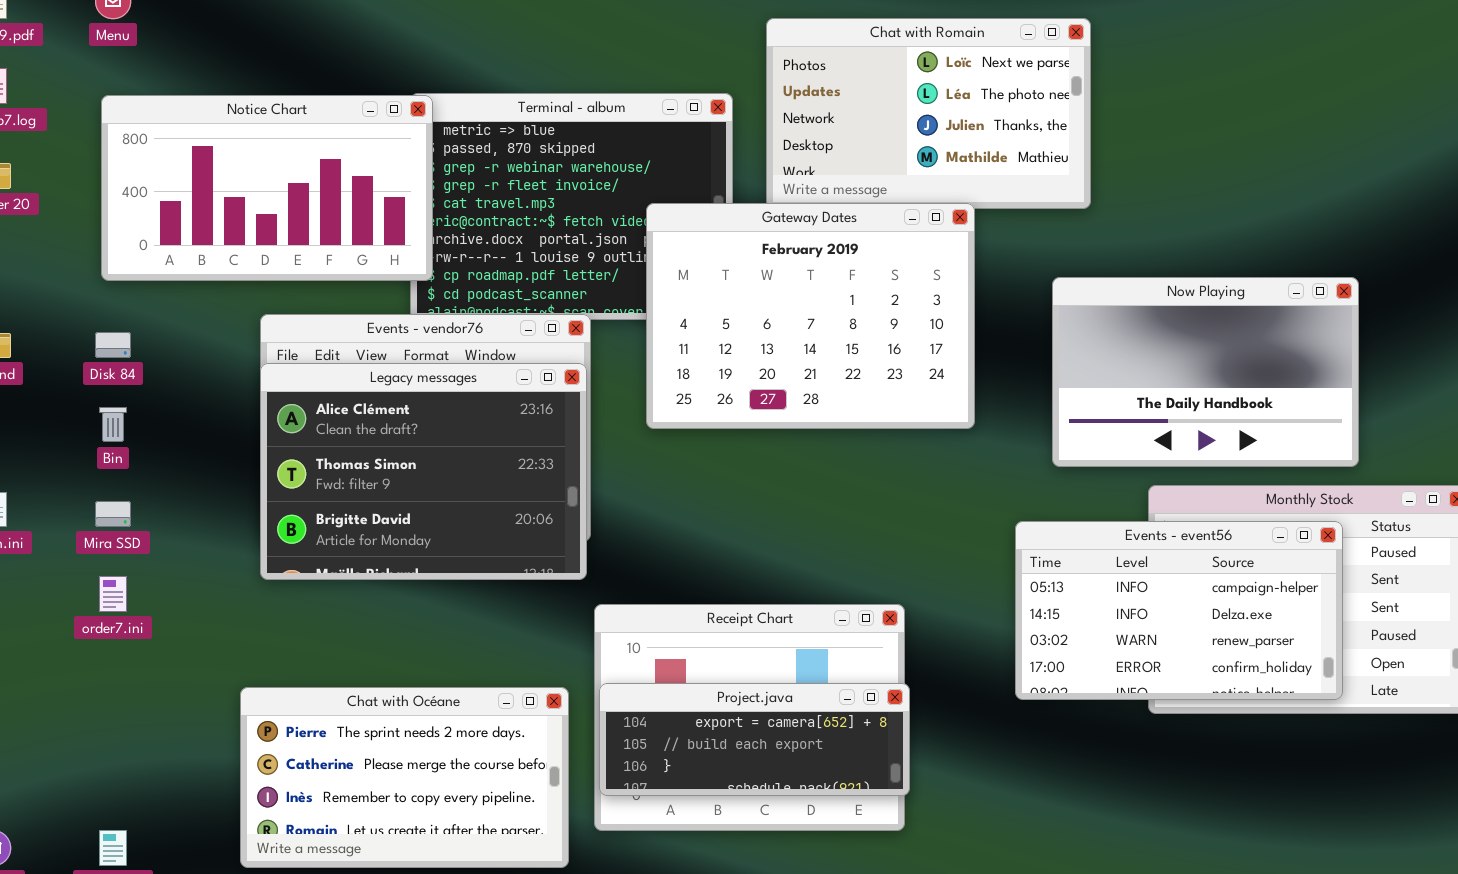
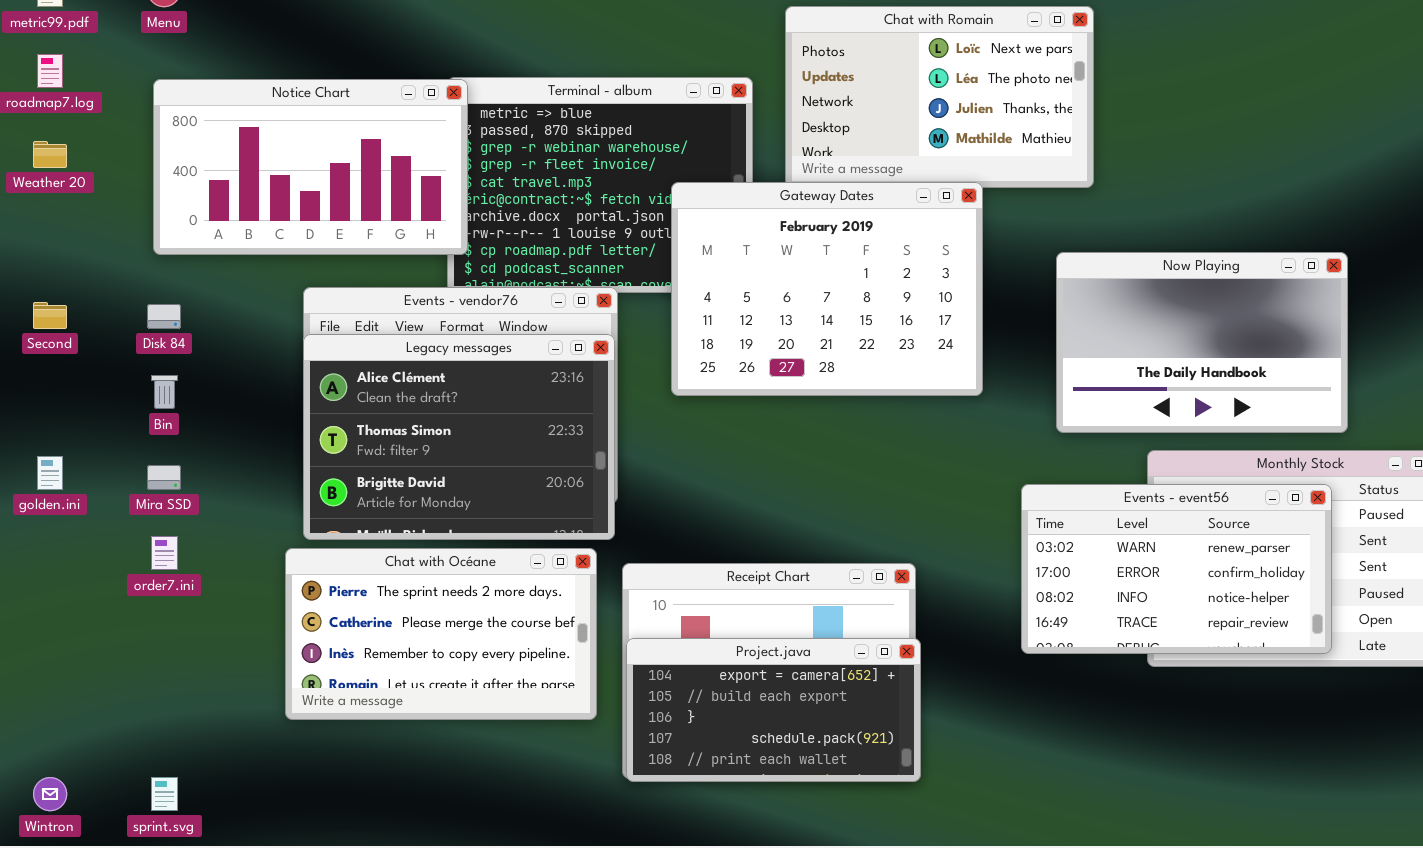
Events - event56: [1015,521,1343,700] -> [1021,484,1332,654], scrolled down 2 rows
Project.java: [599,683,910,796] -> [626,638,921,782], resized
Chat with Océane: [240,687,569,868] -> [285,548,597,720], moved

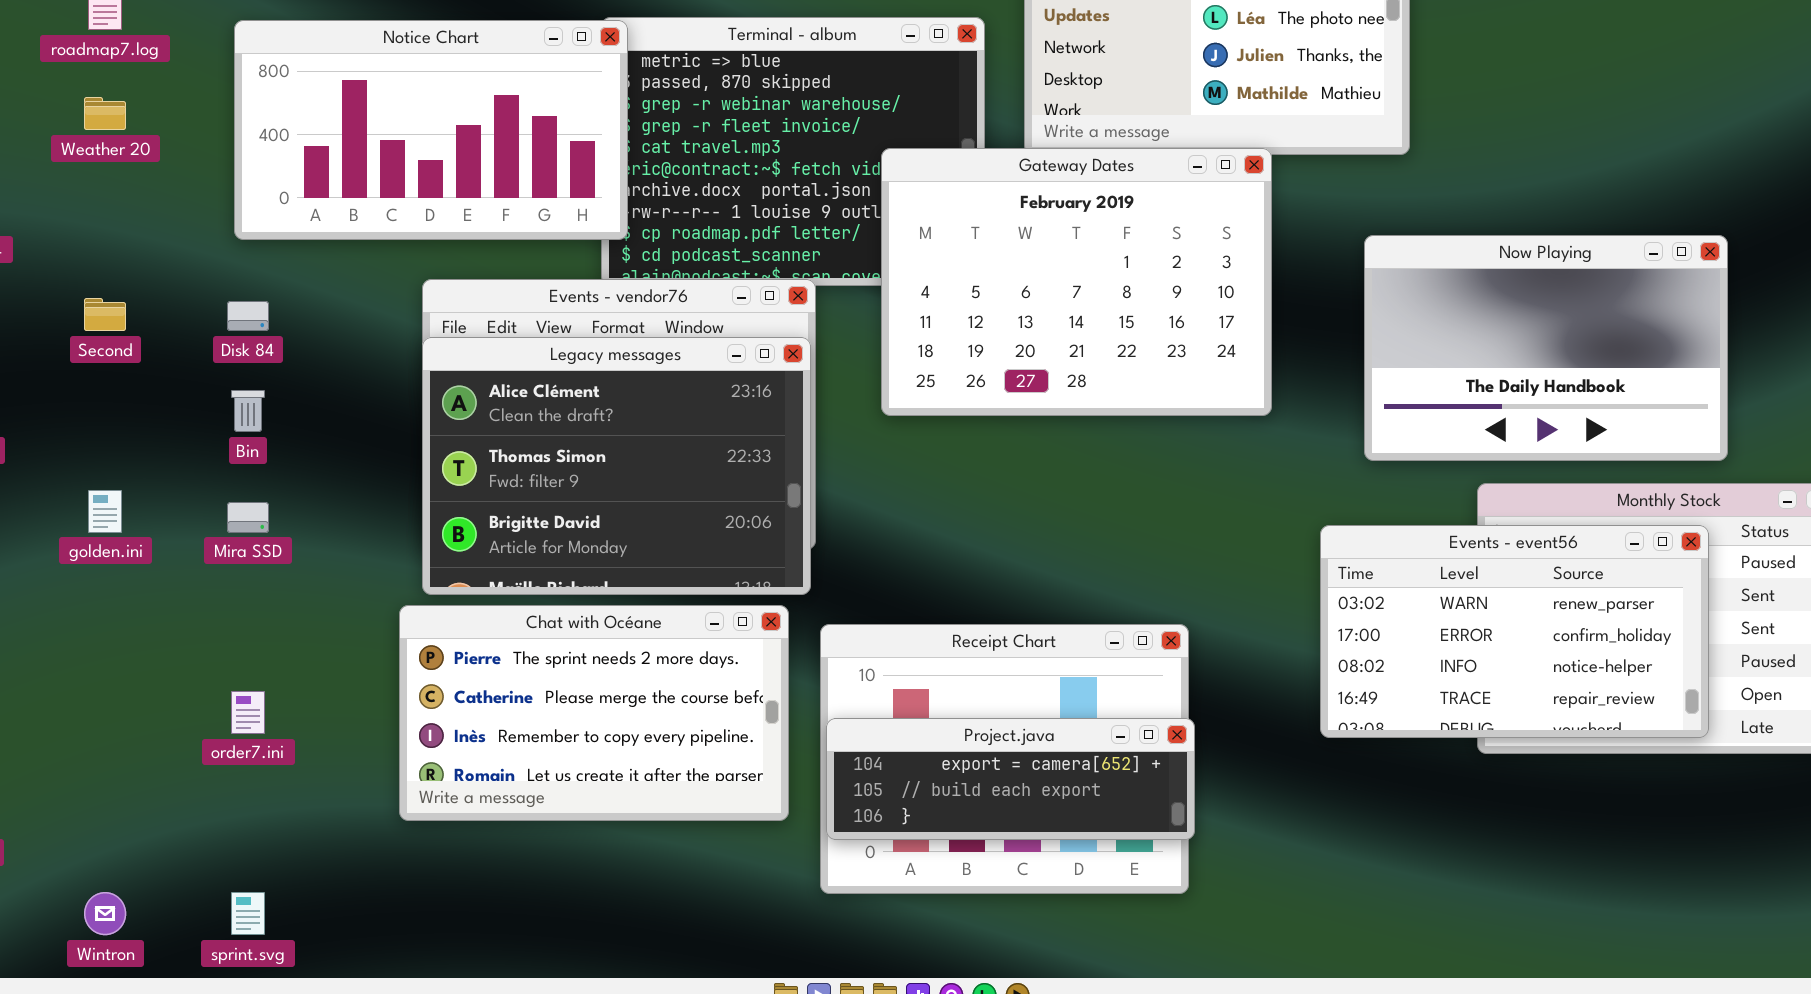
order7.ini: [151,536,178,570] -> [231,691,265,734], moved
Project.java: [626,638,921,782] -> [826,718,1195,840], resized

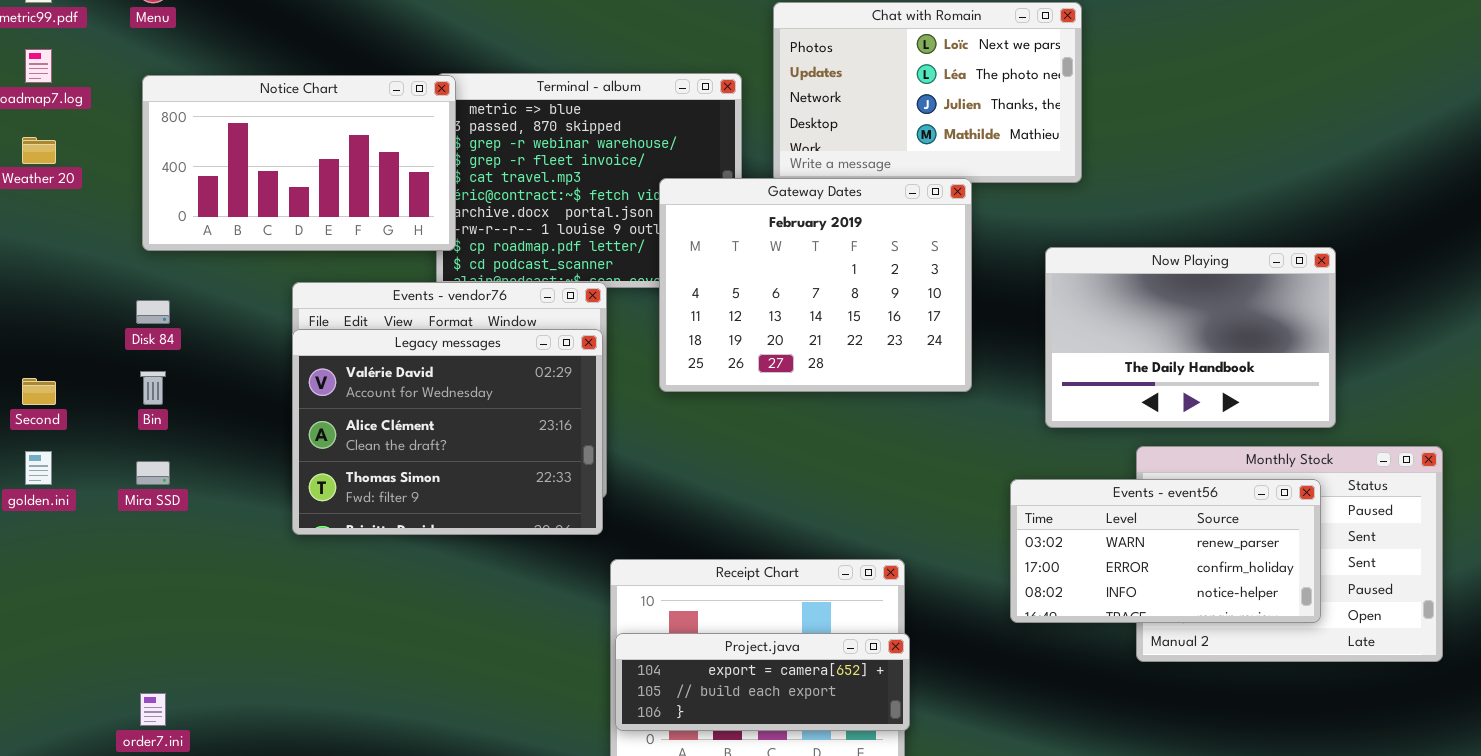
Second: [84,298,126,331] -> [22,378,56,405], moved
Legacy messages: [422,337,811,595] -> [292,329,603,535], scrolled up 1 row
Events - event56: [1320,525,1709,738] -> [1010,479,1321,623], resized
Chat with Océane: [399,605,789,821] -> none, closed
order7.ini: [231,691,265,734] -> [140,693,166,726], moved

